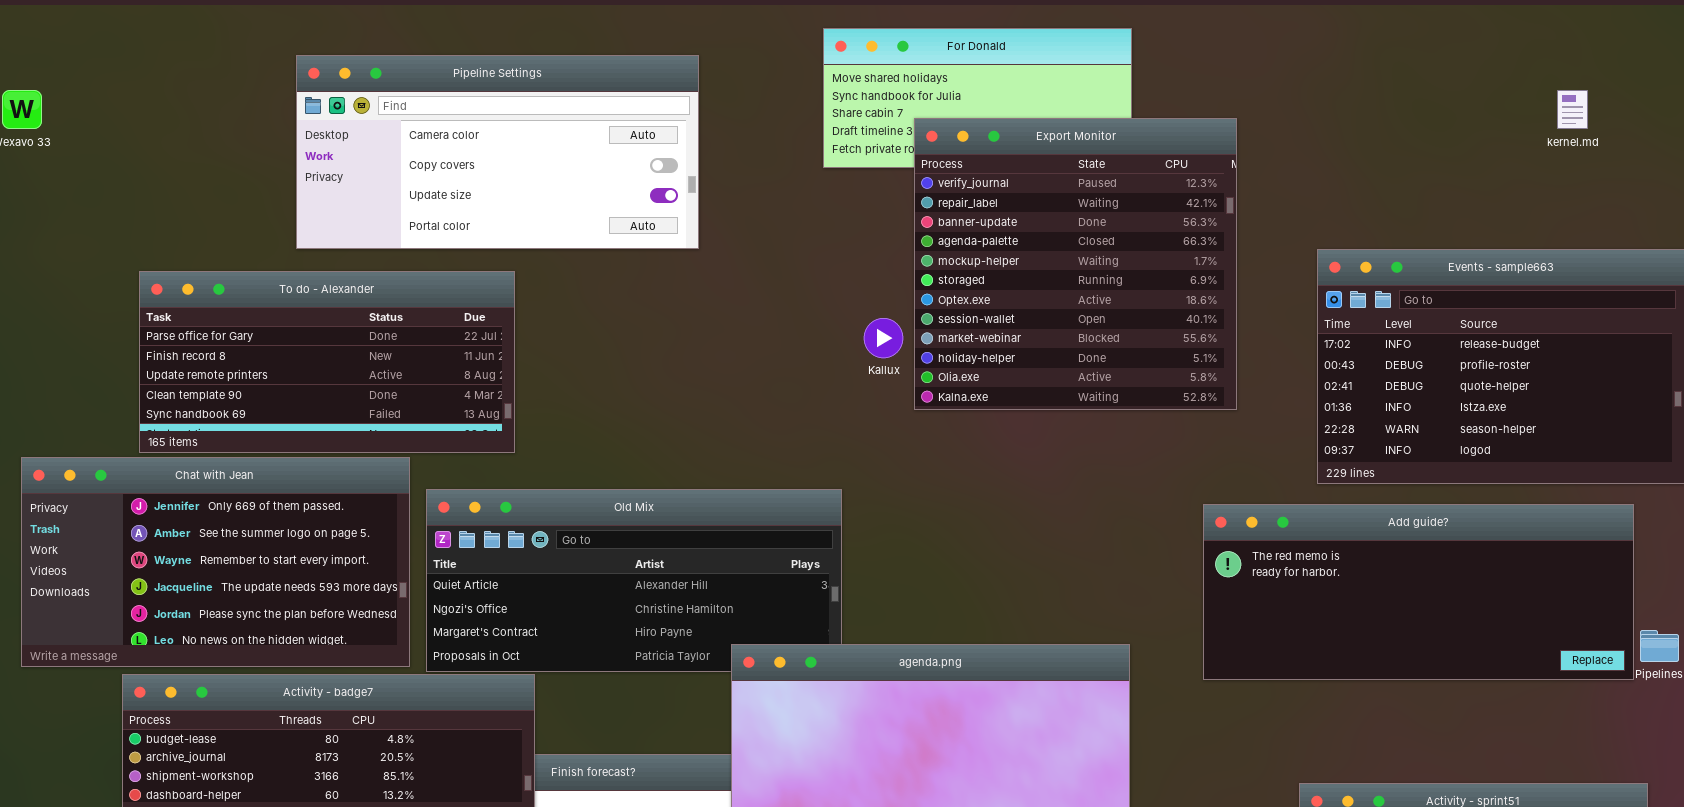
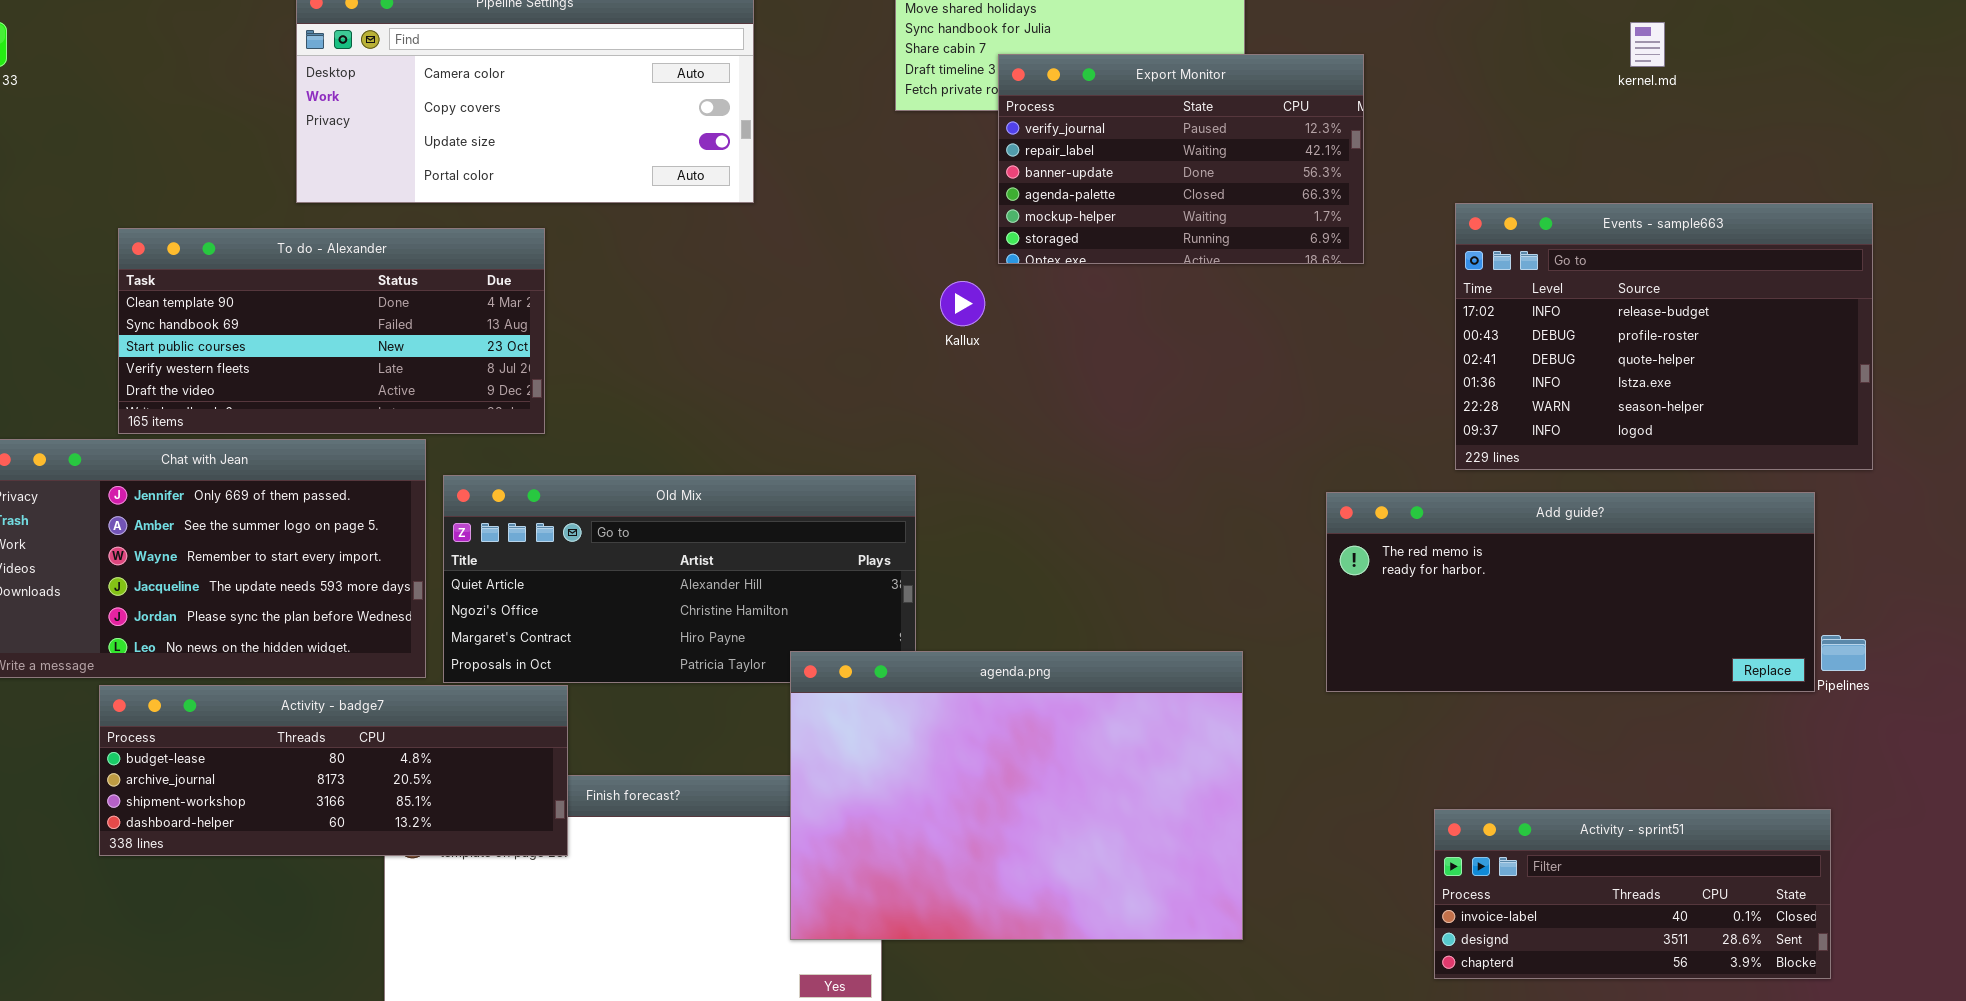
kernel.md: [1557,90,1588,129] -> [1630,22,1665,67], moved
Export Monitor: [914,118,1237,410] -> [998,54,1364,264], resized
To do - Alexander: [139,271,515,453] -> [118,228,545,434], scrolled down 3 rows

